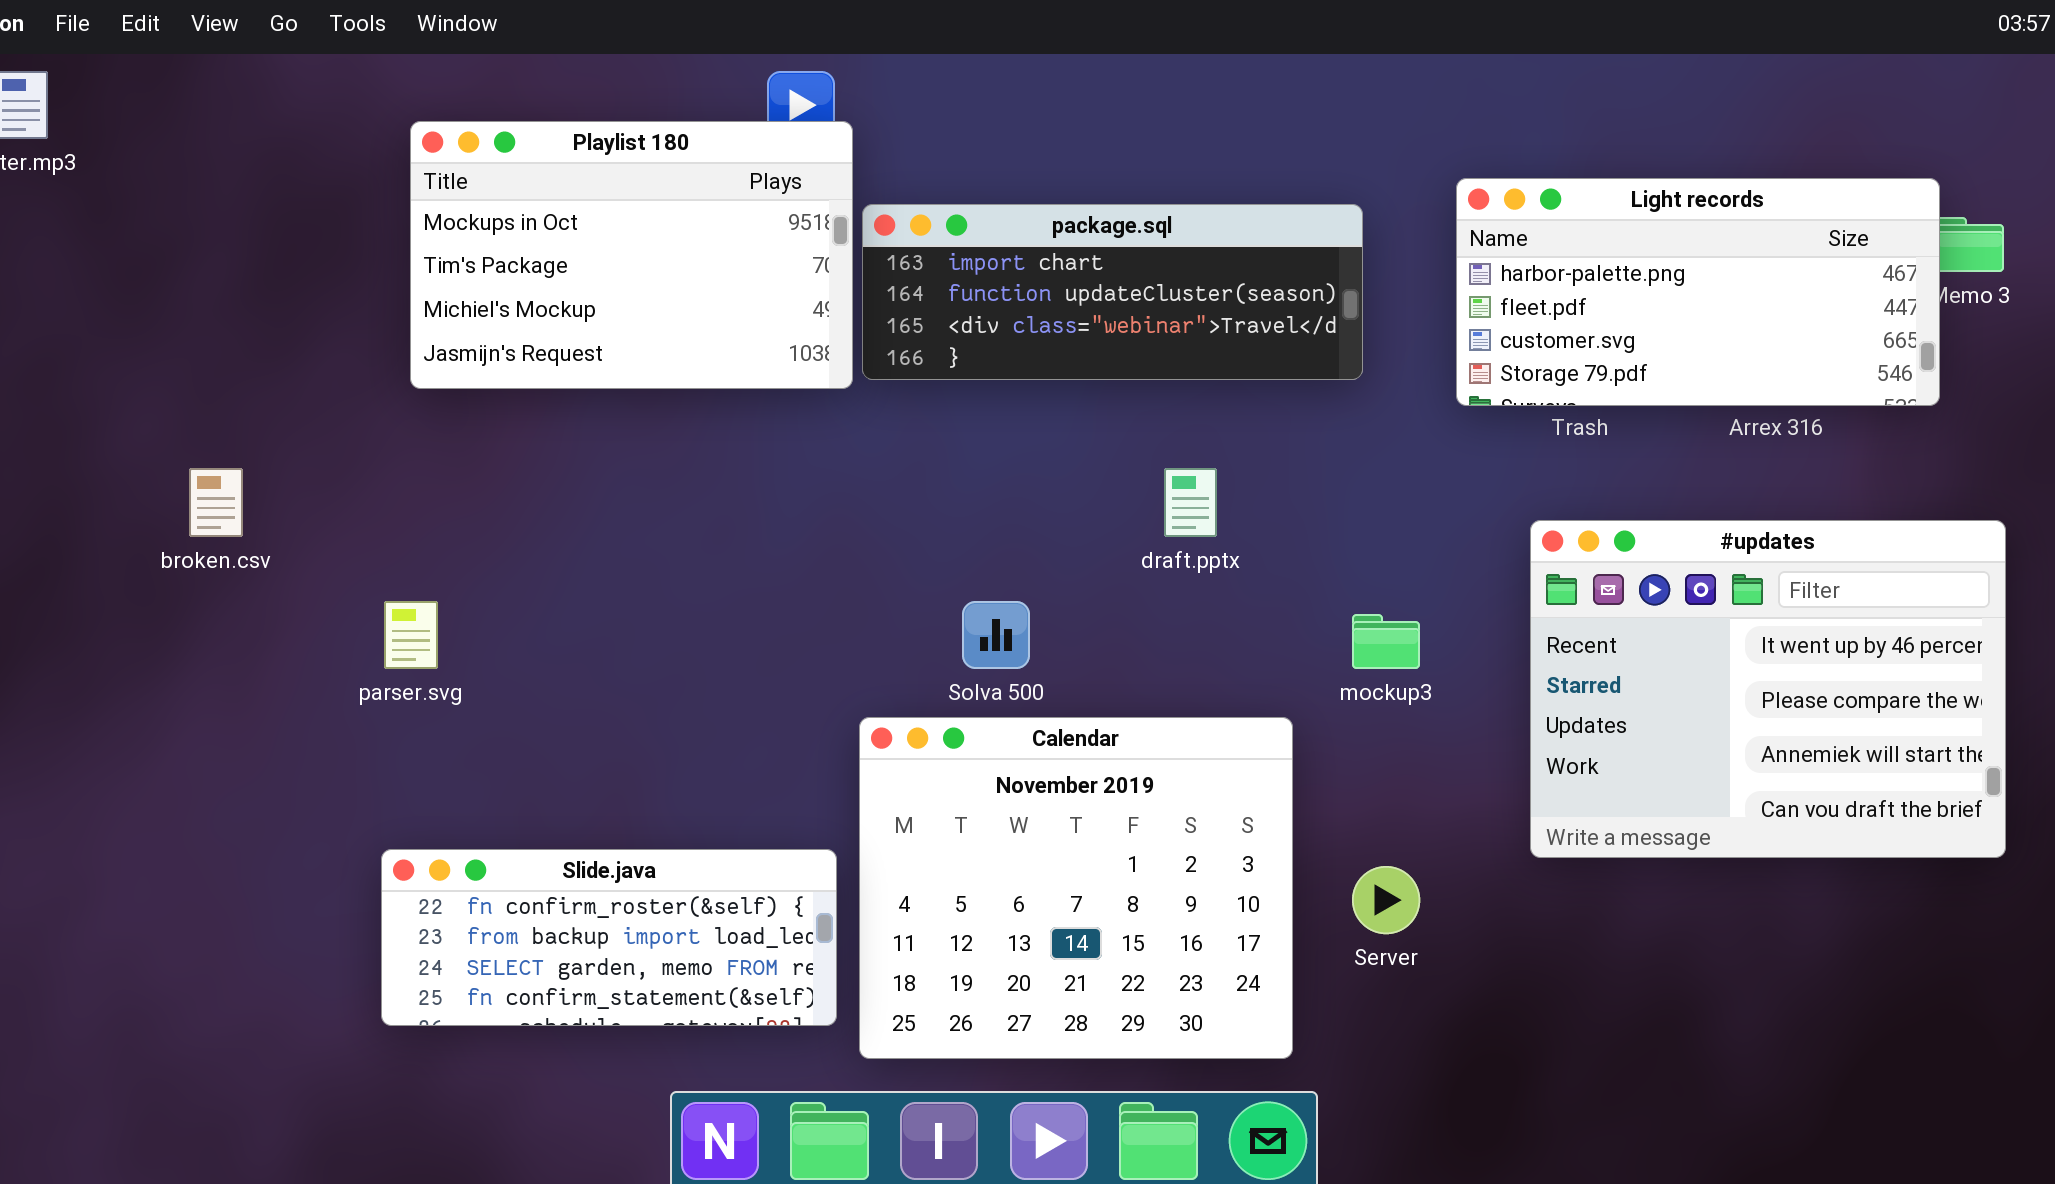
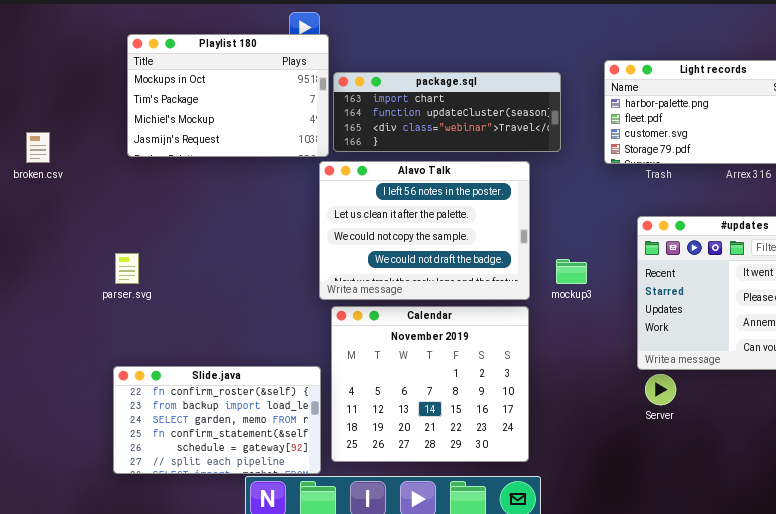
Alavo Talk: none -> [319,161,530,300], opened
broken.csv: [189,468,243,537] -> [26,132,50,163], moved
Slide.java: [381,849,837,1026] -> [113,366,321,474], resized
Server: [1352,866,1420,934] -> [645,374,676,405], moved

